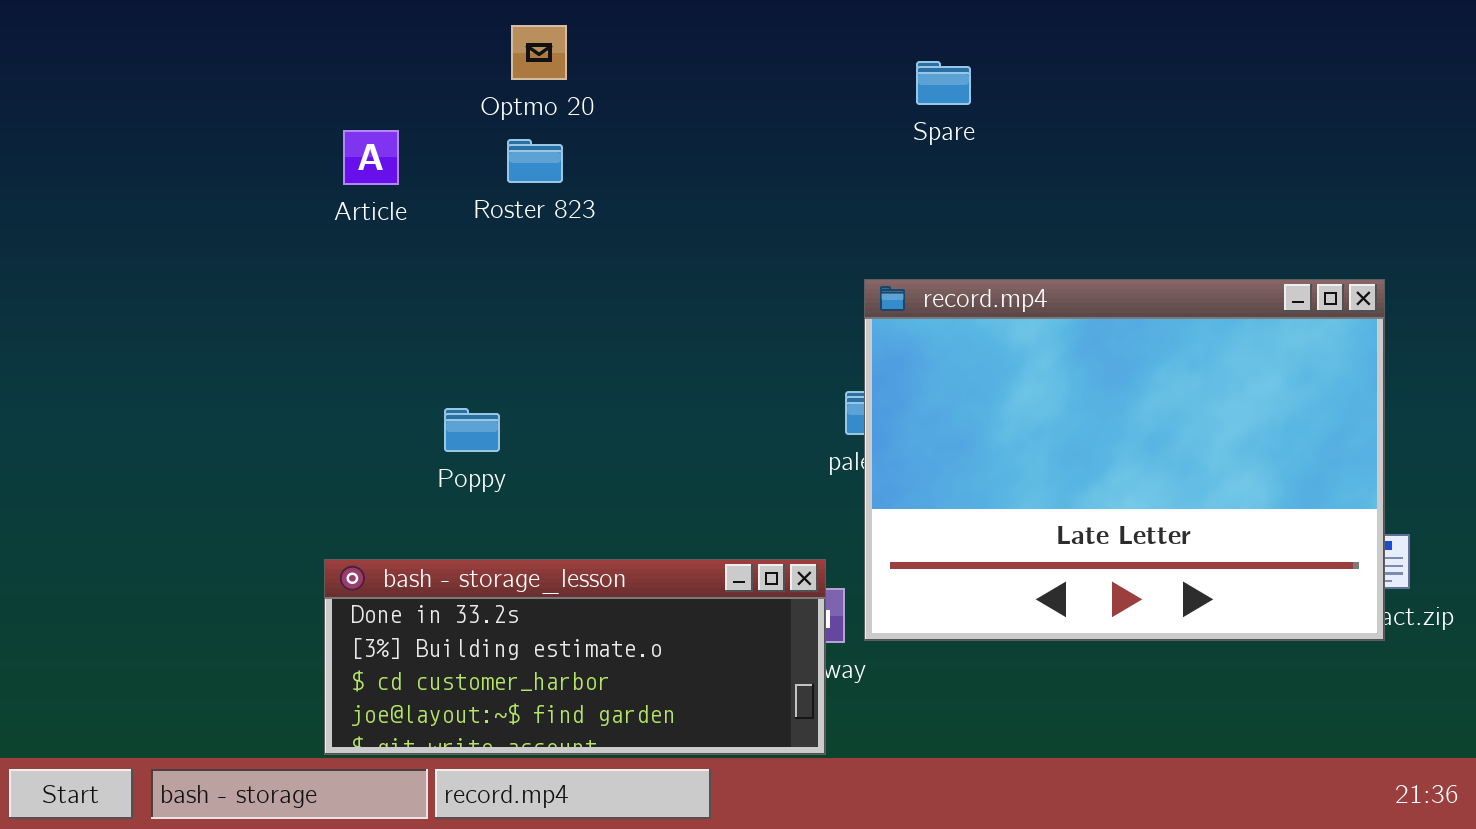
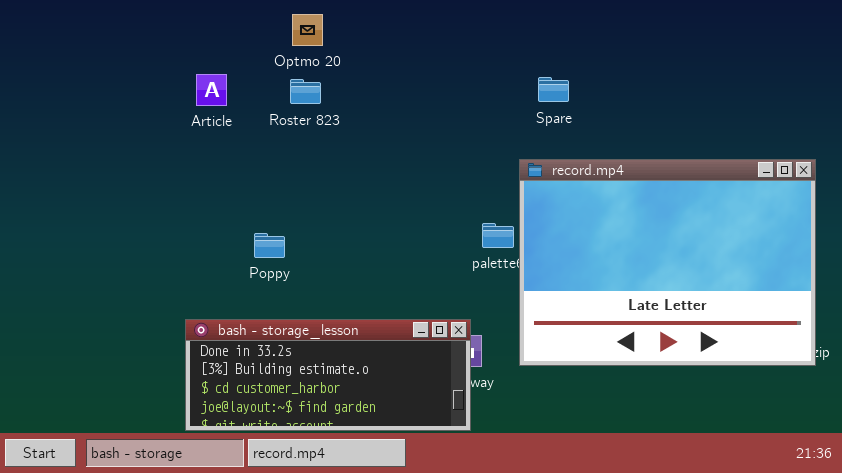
Spare: [916,61,971,105] -> [538,77,569,102], moved
record.mp4: [864,279,1385,641] -> [519,159,816,366], moved

